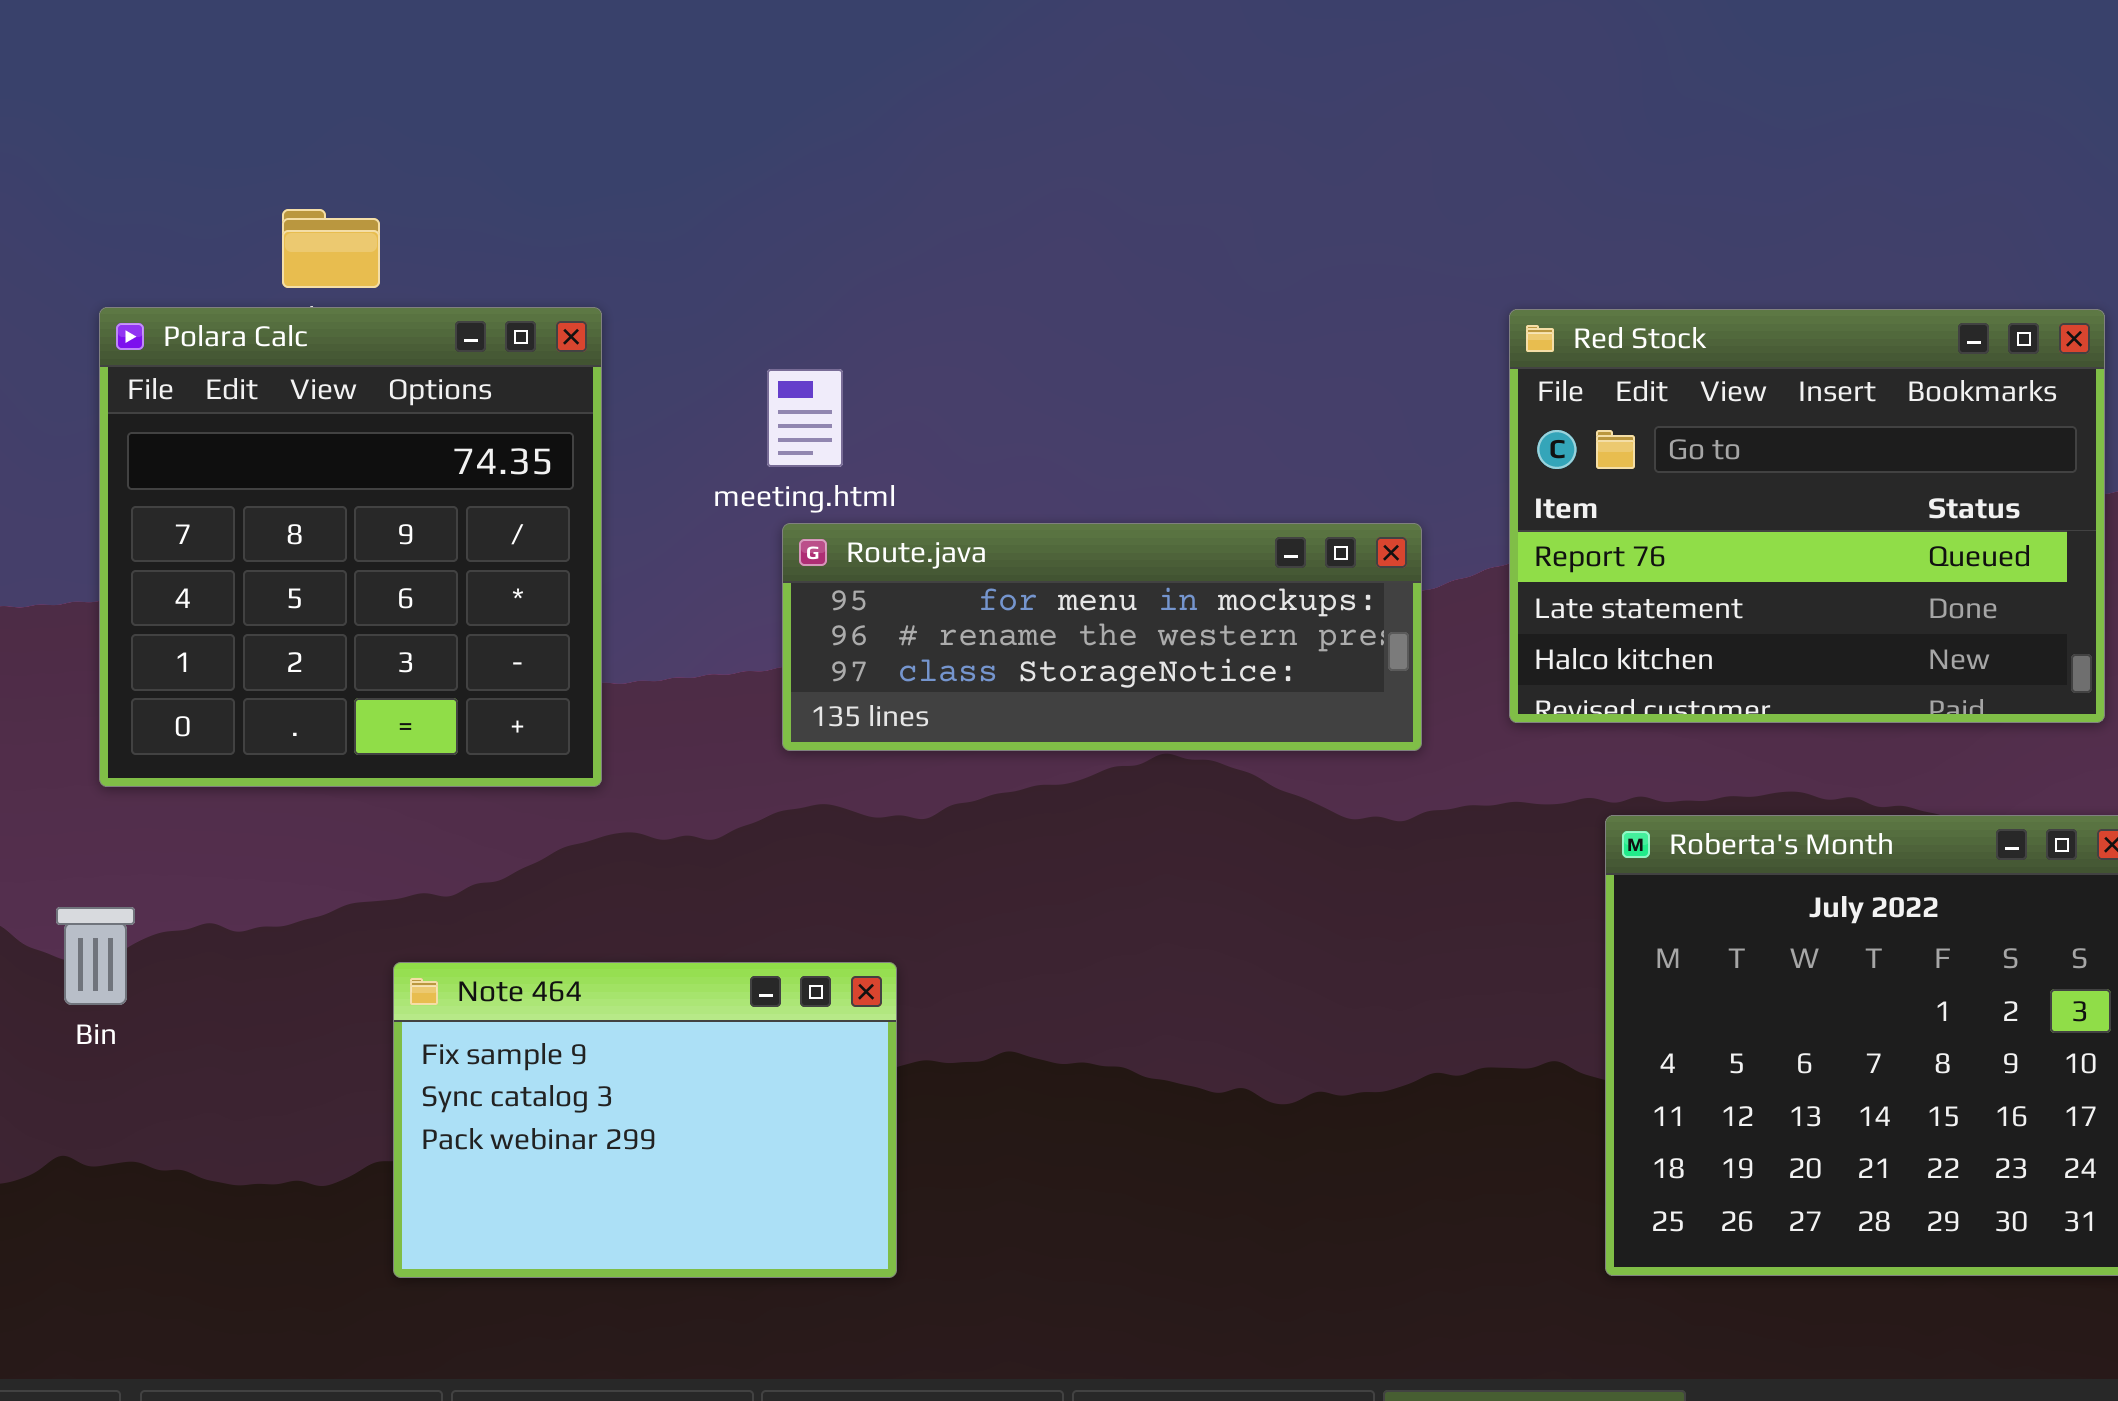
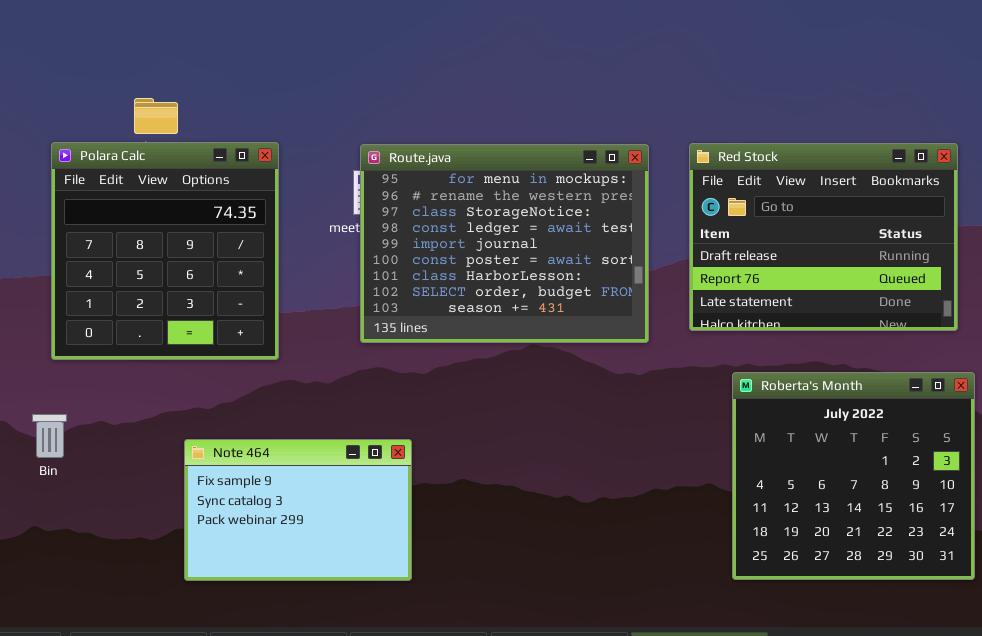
Red Stock: [1509,309,2105,723] -> [689,143,958,331], scrolled up 1 row
Route.java: [782,523,1422,751] -> [360,144,649,343], resized

